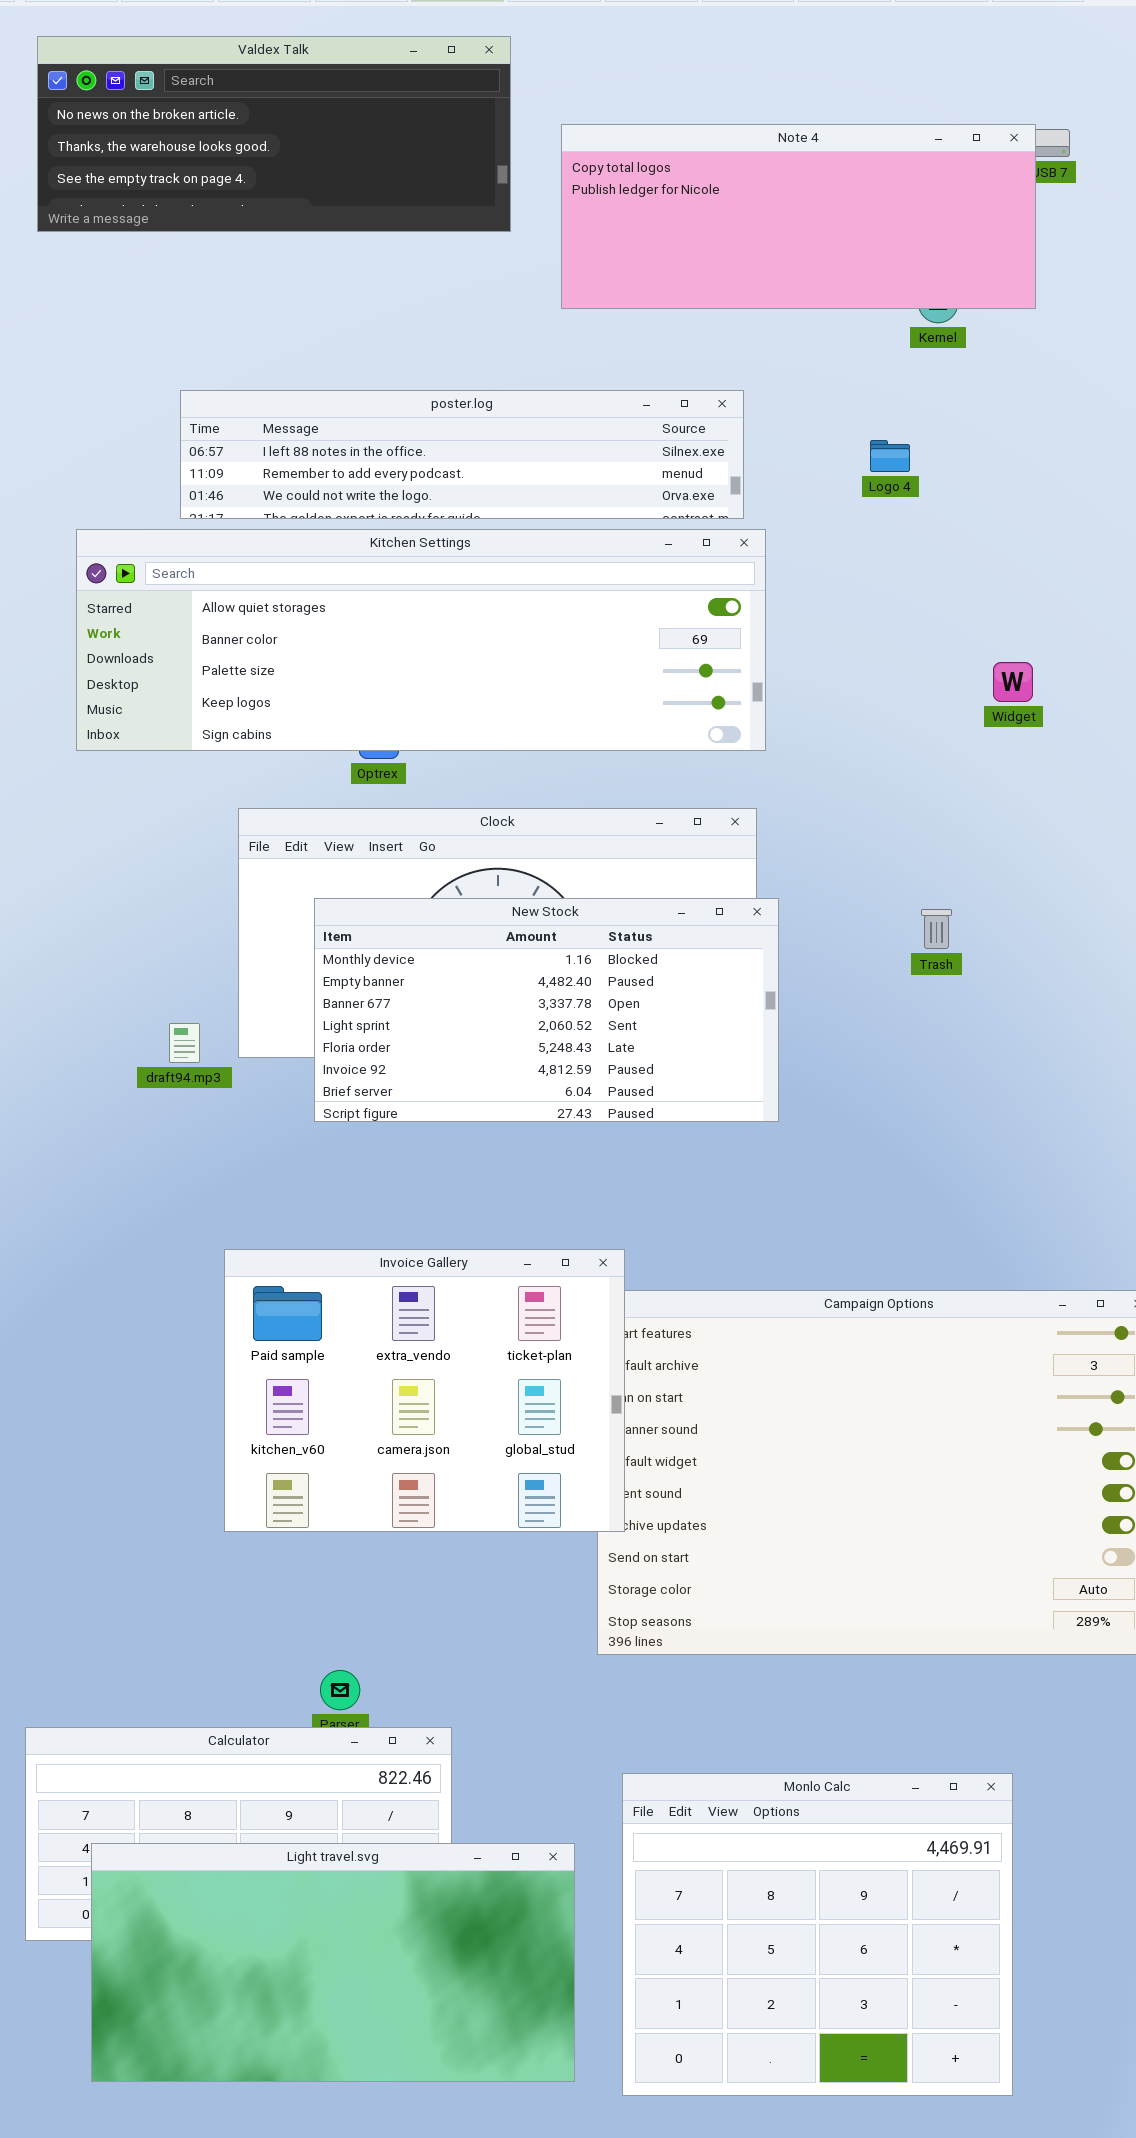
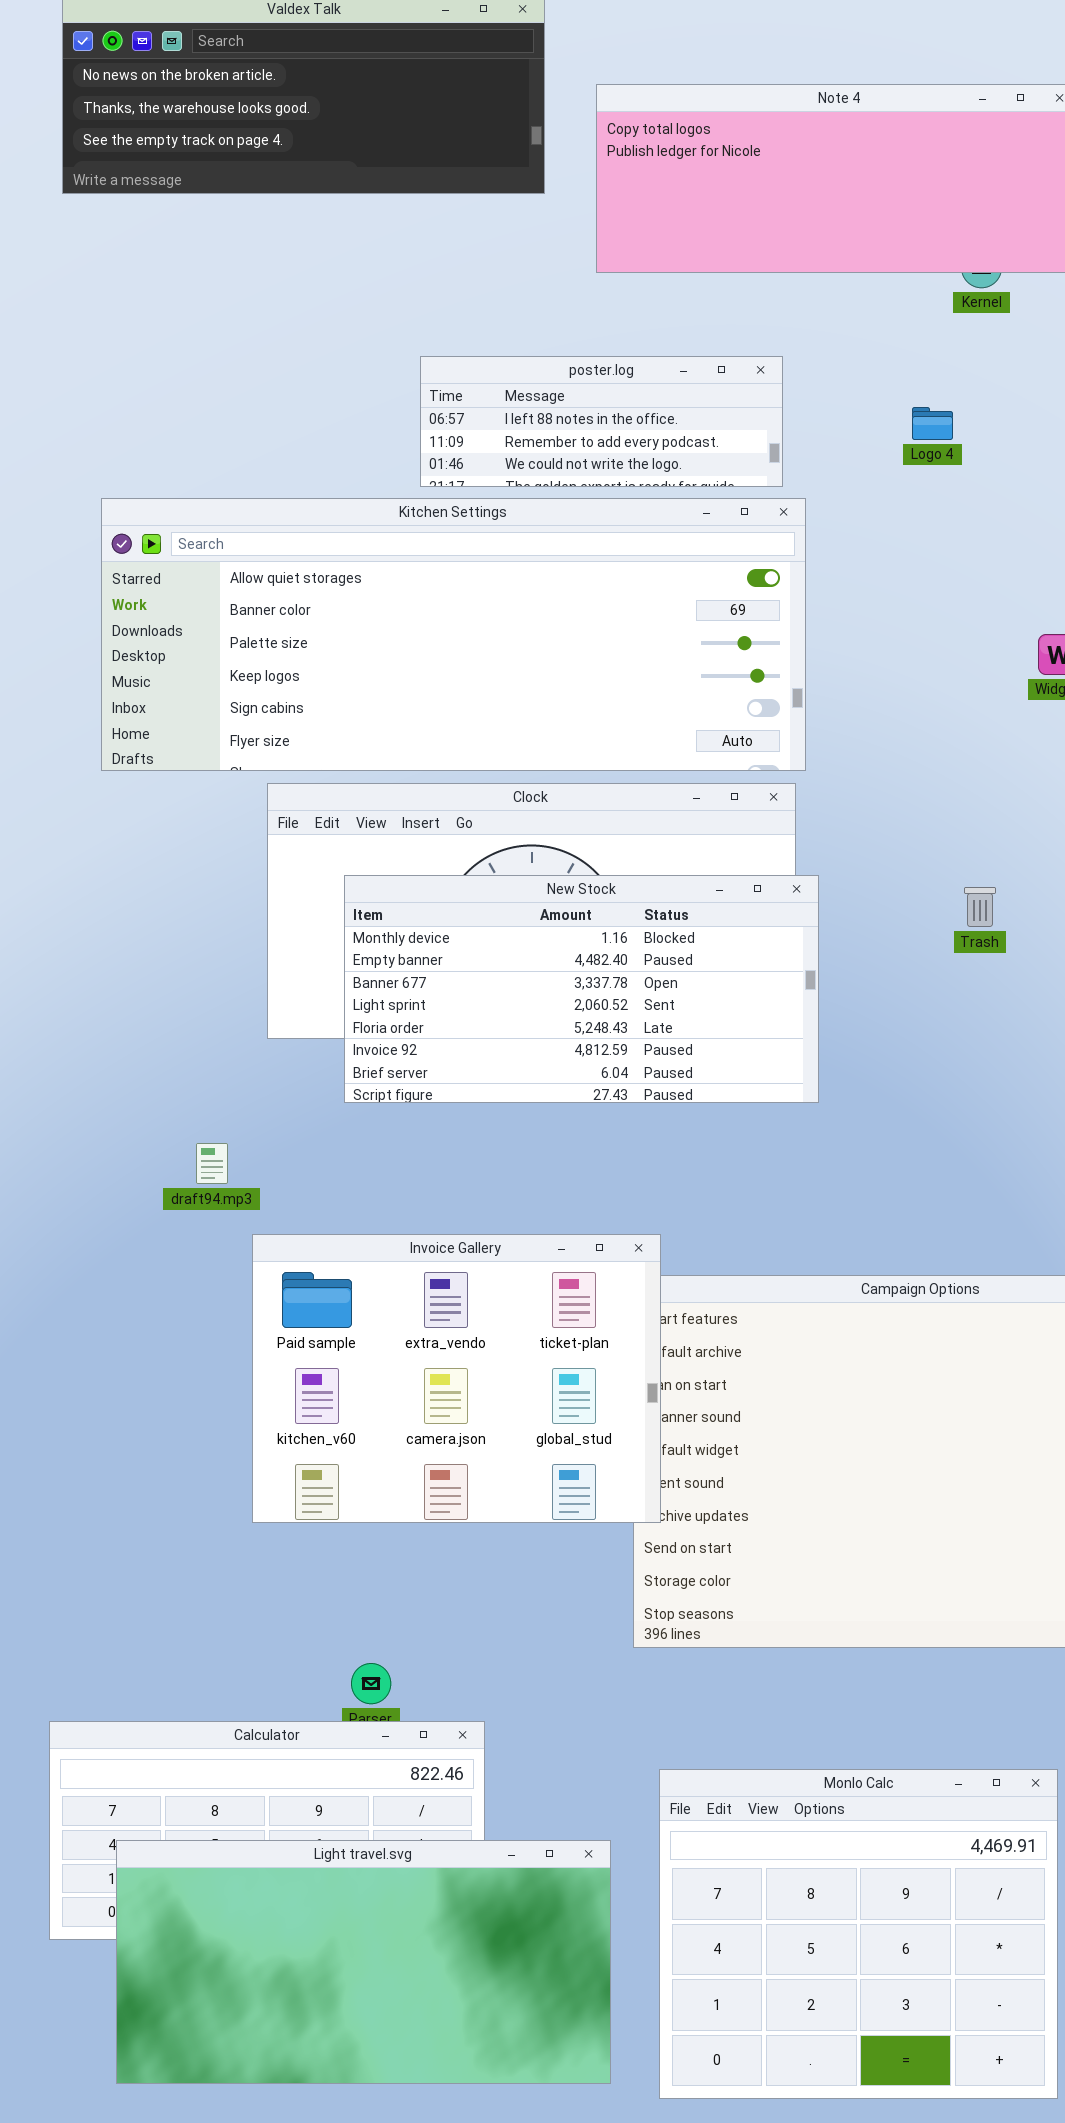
poster.log: [180,390,744,519] -> [420,356,783,487], resized
Kitchen Settings: [76,529,766,751] -> [101,498,806,771], resized
draft94.mp3: [169,1023,200,1063] -> [196,1143,228,1184], moved

